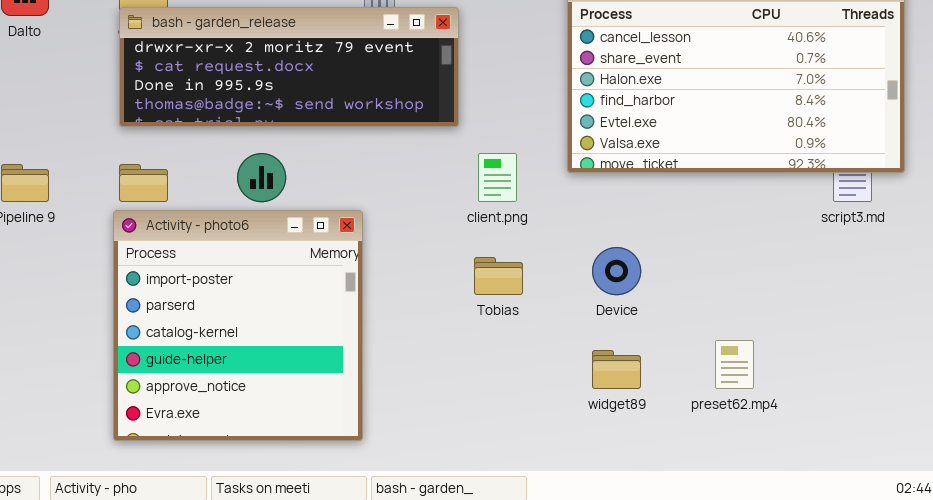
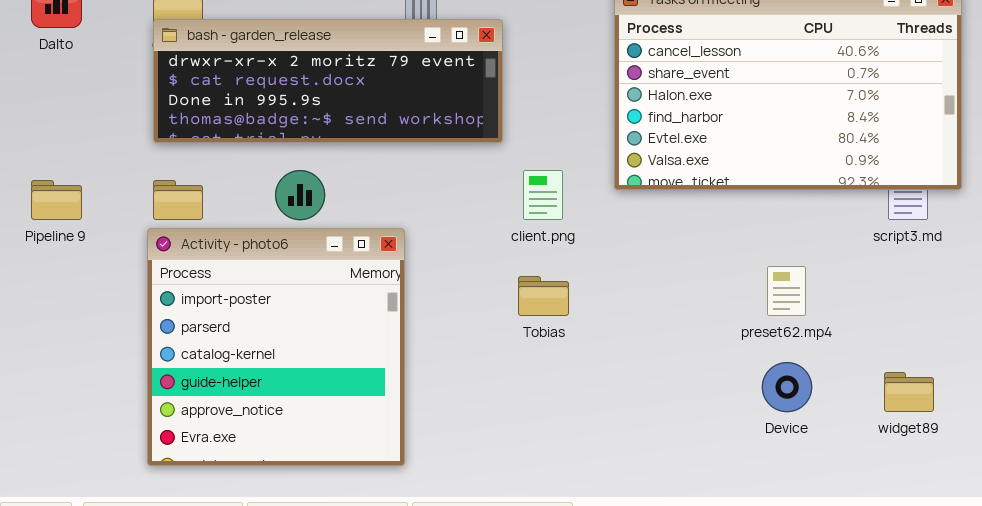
Device: [592,247,641,295] -> [762,362,812,412], moved
preset62.mp4: [715,340,754,389] -> [767,266,806,316], moved
widget89: [592,350,641,389] -> [884,372,934,412], moved

